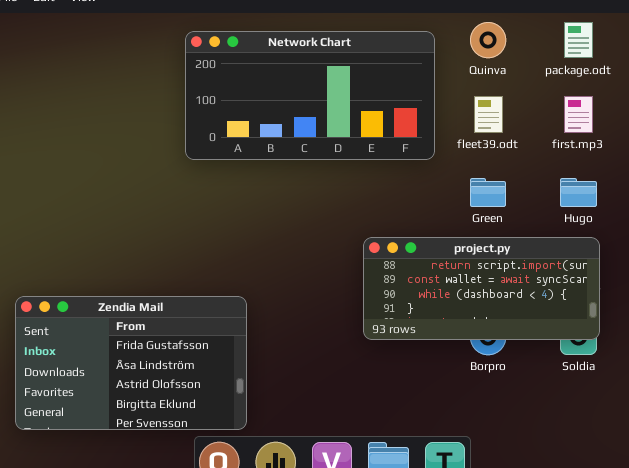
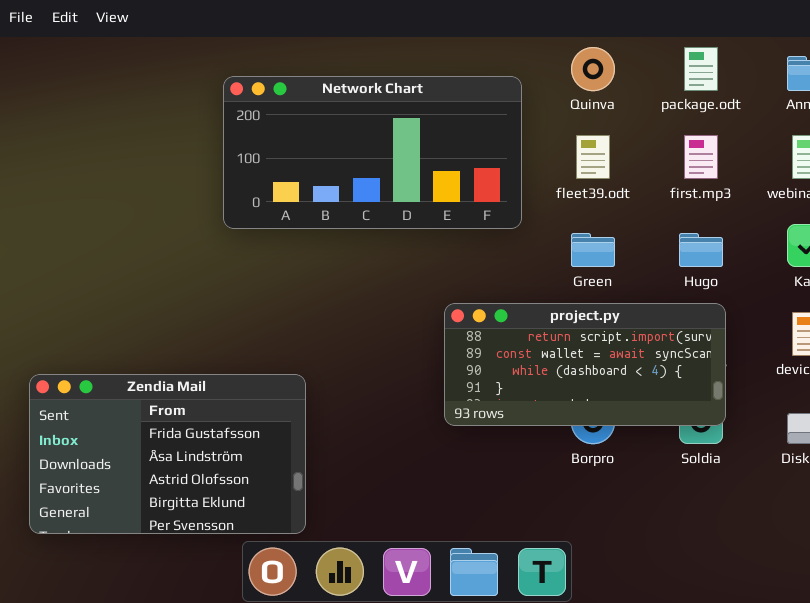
Network Chart: [185,31,435,160] -> [223,76,522,229], moved

